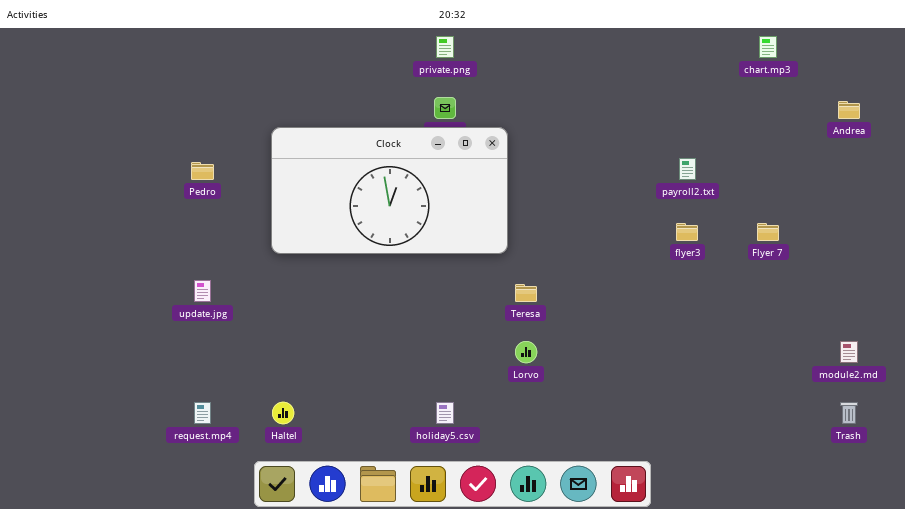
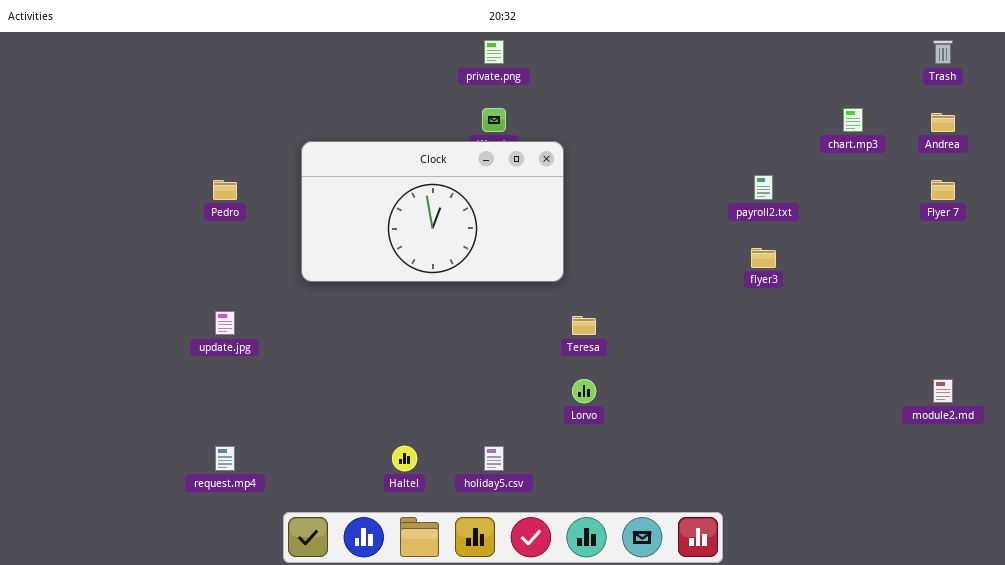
chart.mp3: [759,36,777,58] -> [843,108,863,132], moved
Flyer 7: [757,223,779,241] -> [931,180,955,200], moved
Haltel: [272,402,294,424] -> [392,446,417,471], moved
Trash: [840,402,858,424] -> [933,40,953,64], moved

